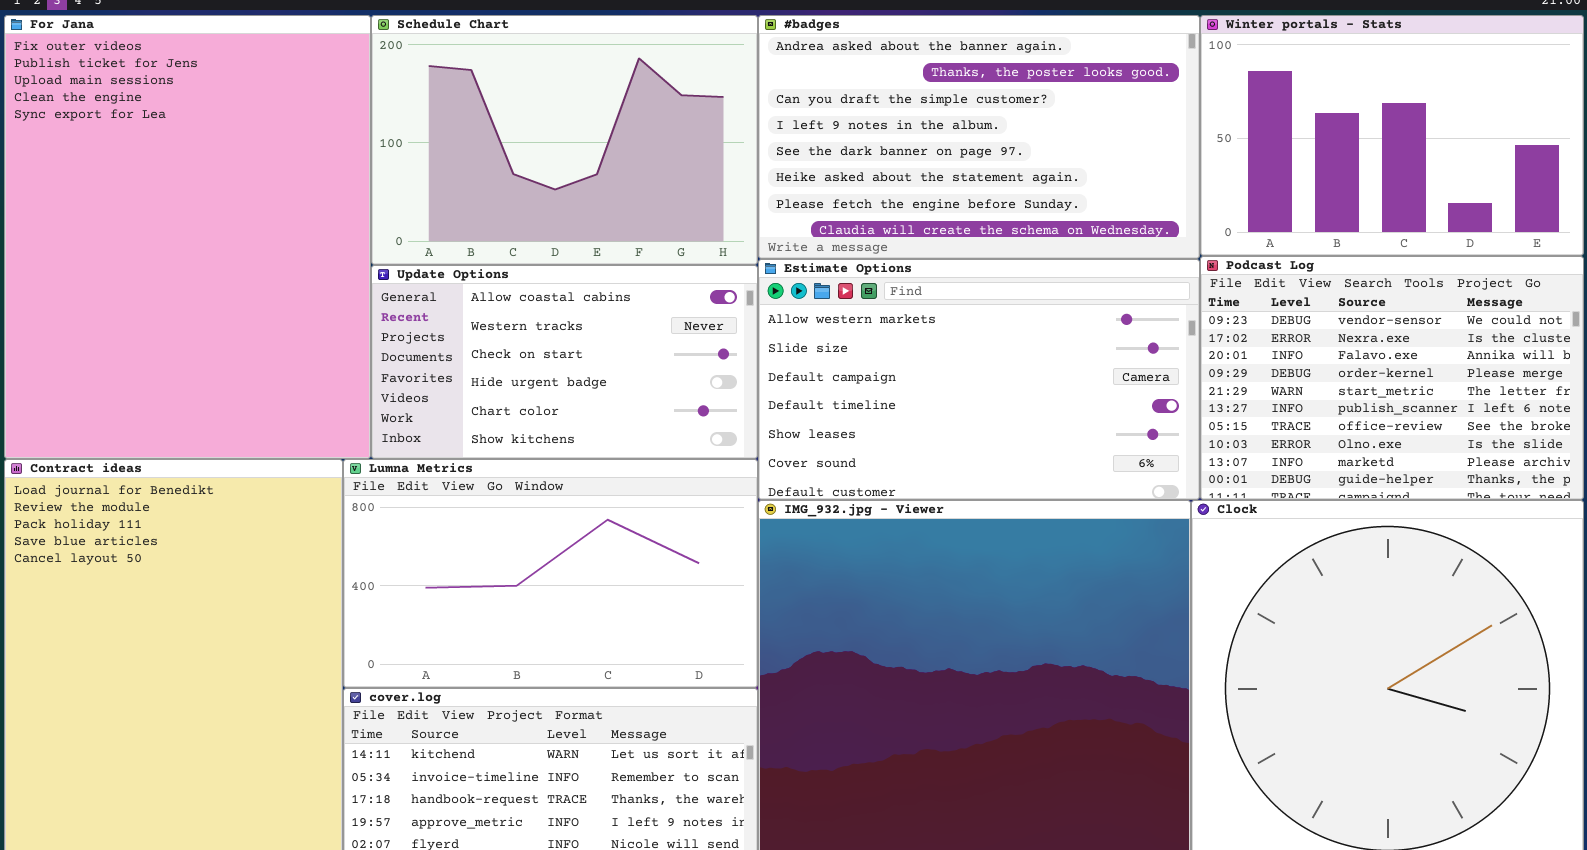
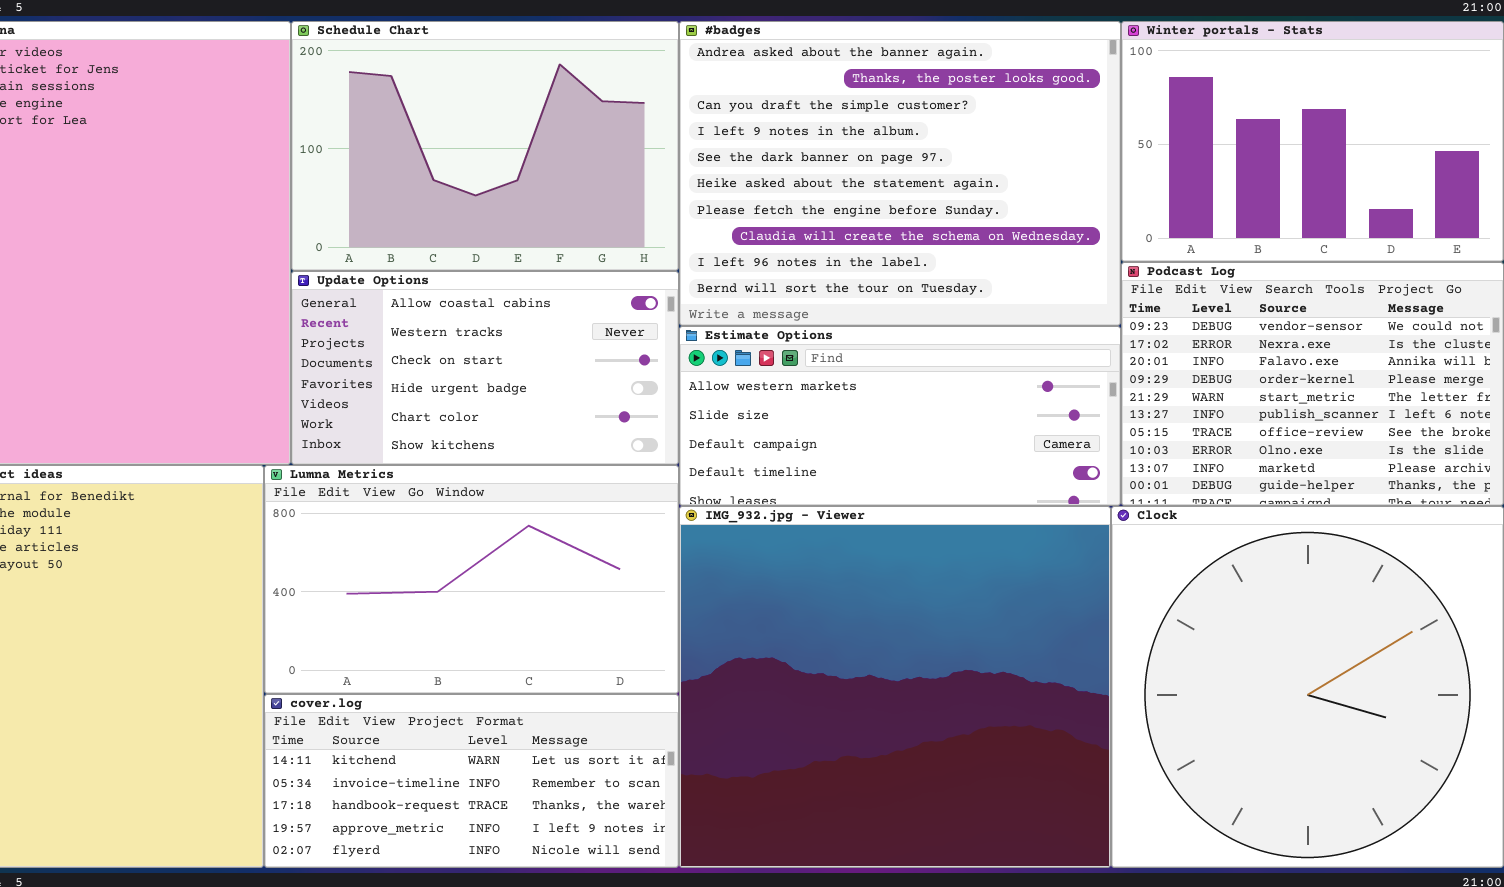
#badges: [758,15,1200,259] -> [679,21,1121,326], resized
Estimate Options: [758,259,1200,500] -> [679,326,1121,506], resized

